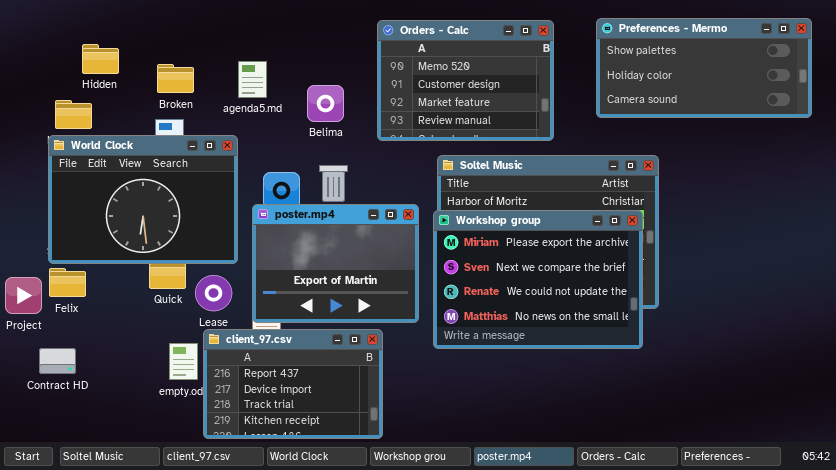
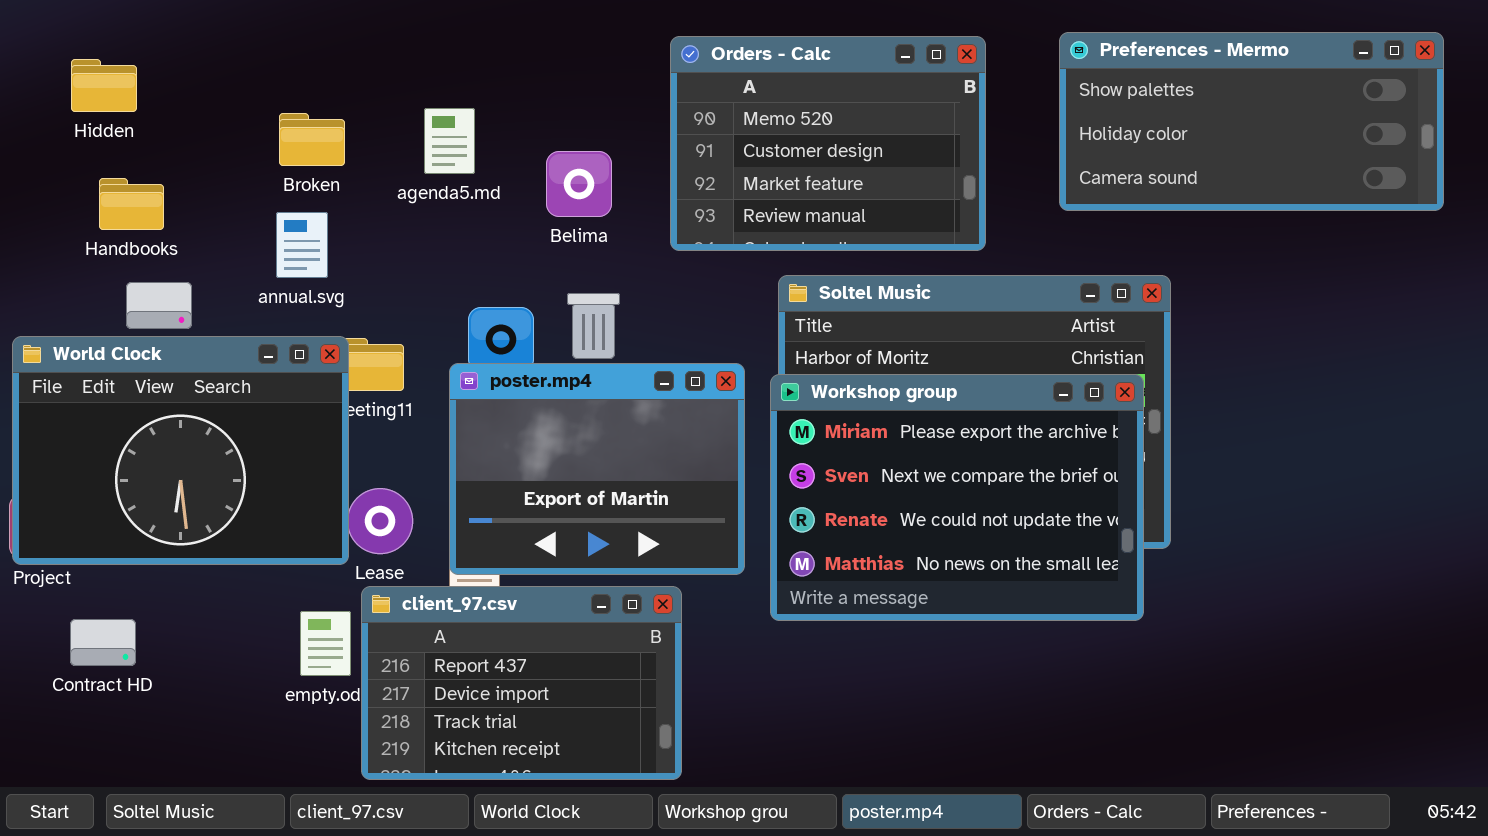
Hidden: [82,44,119,74] -> [71,59,137,112], moved
World Clock: [48,135,238,264] -> [12,336,349,565], moved

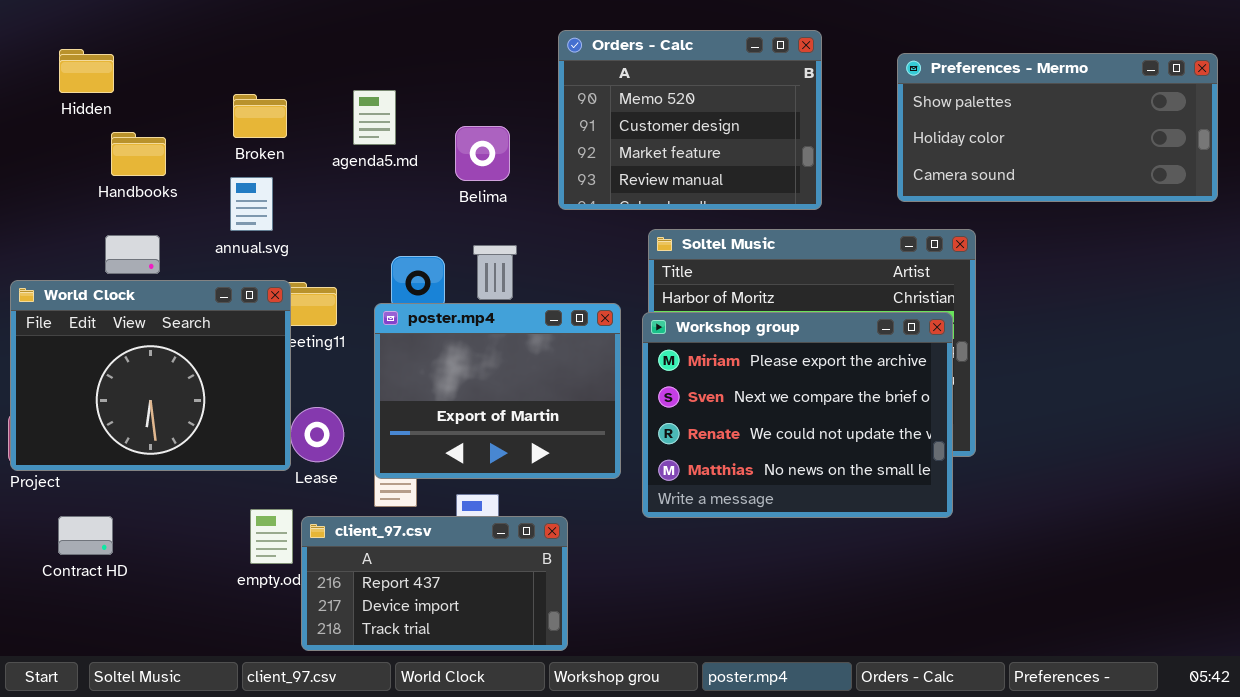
Preferences - Mermo: [1059,32,1444,211] -> [897,53,1218,202], moved
Handbooks: [99,178,164,230] -> [111,132,166,176], moved
client_97.csv: [361,586,682,780] -> [301,516,568,651], resized

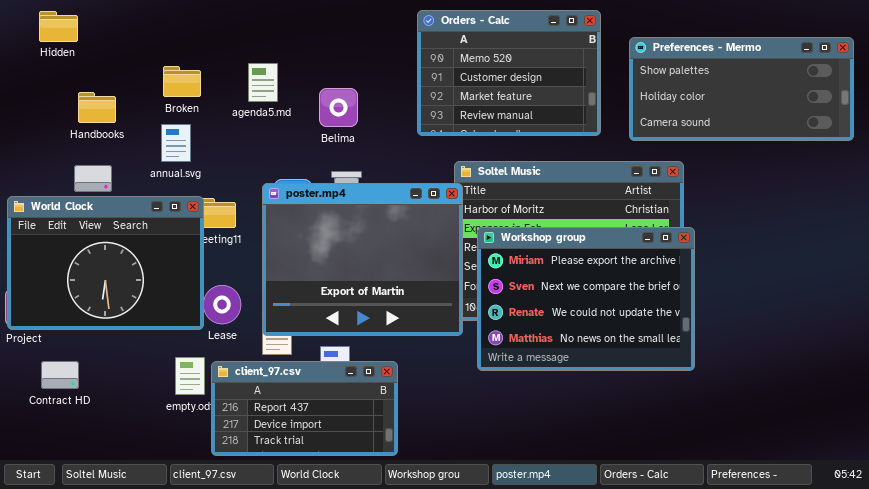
Orders - Calc: [558,30,822,210] -> [417,10,601,136], moved
Hidden: [59,49,114,93] -> [39,11,78,42], moved
poster.mp4: [374,303,621,479] -> [262,183,463,336], resized
Workshop group: [642,312,953,518] -> [477,227,695,371], moved

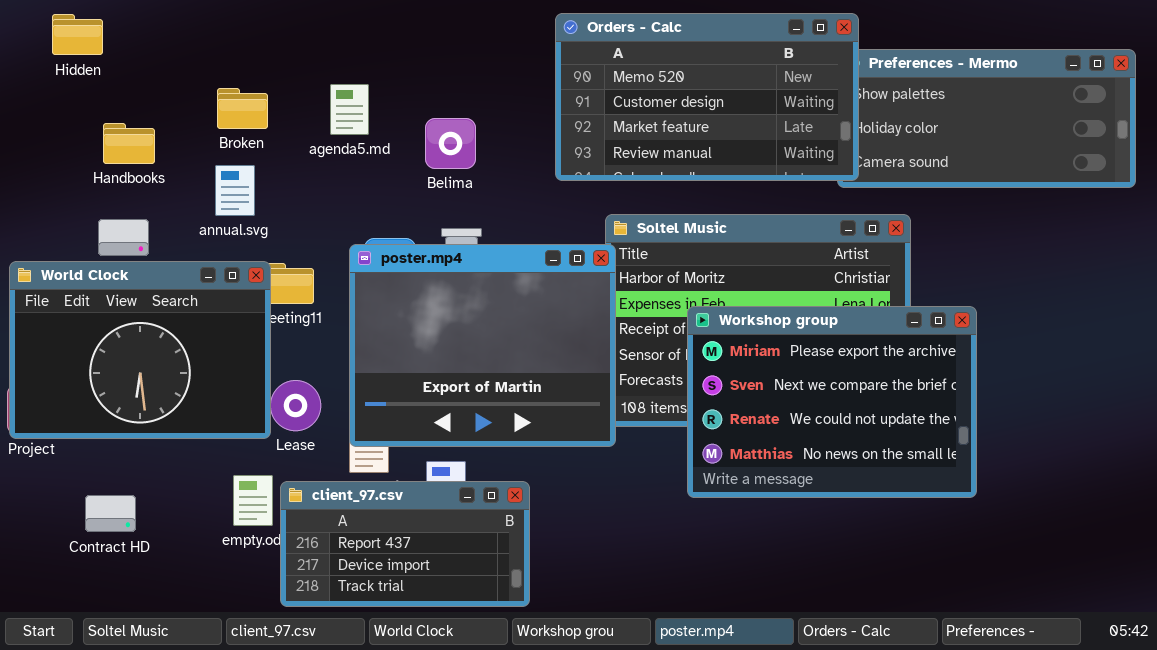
Orders - Calc: [417,10,601,136] -> [555,13,859,181], resized
Workshop group: [477,227,695,371] -> [687,306,977,498], moved
Contract HD: [41,361,79,389] -> [85,495,136,532], moved

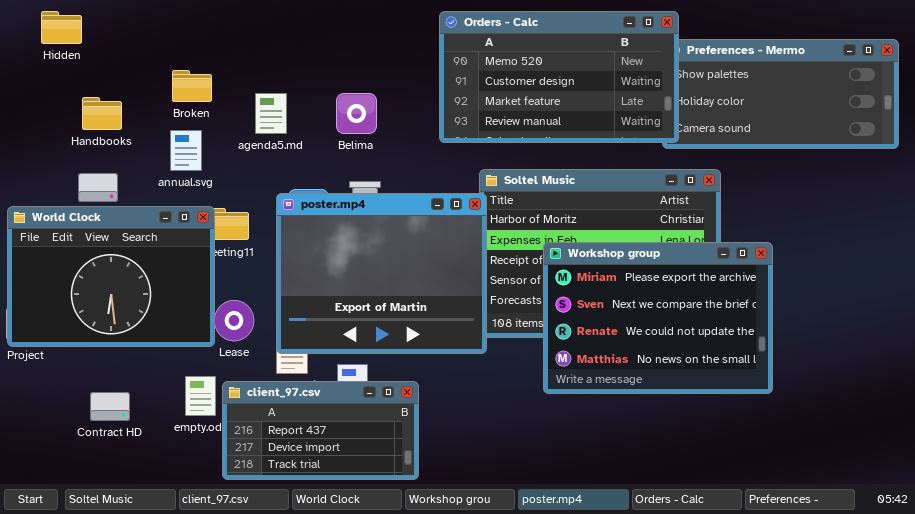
agenda5.md: [330,84,369,135] -> [255,93,287,134], moved
Contract HD: [85,495,136,532] -> [90,392,130,421], moved

